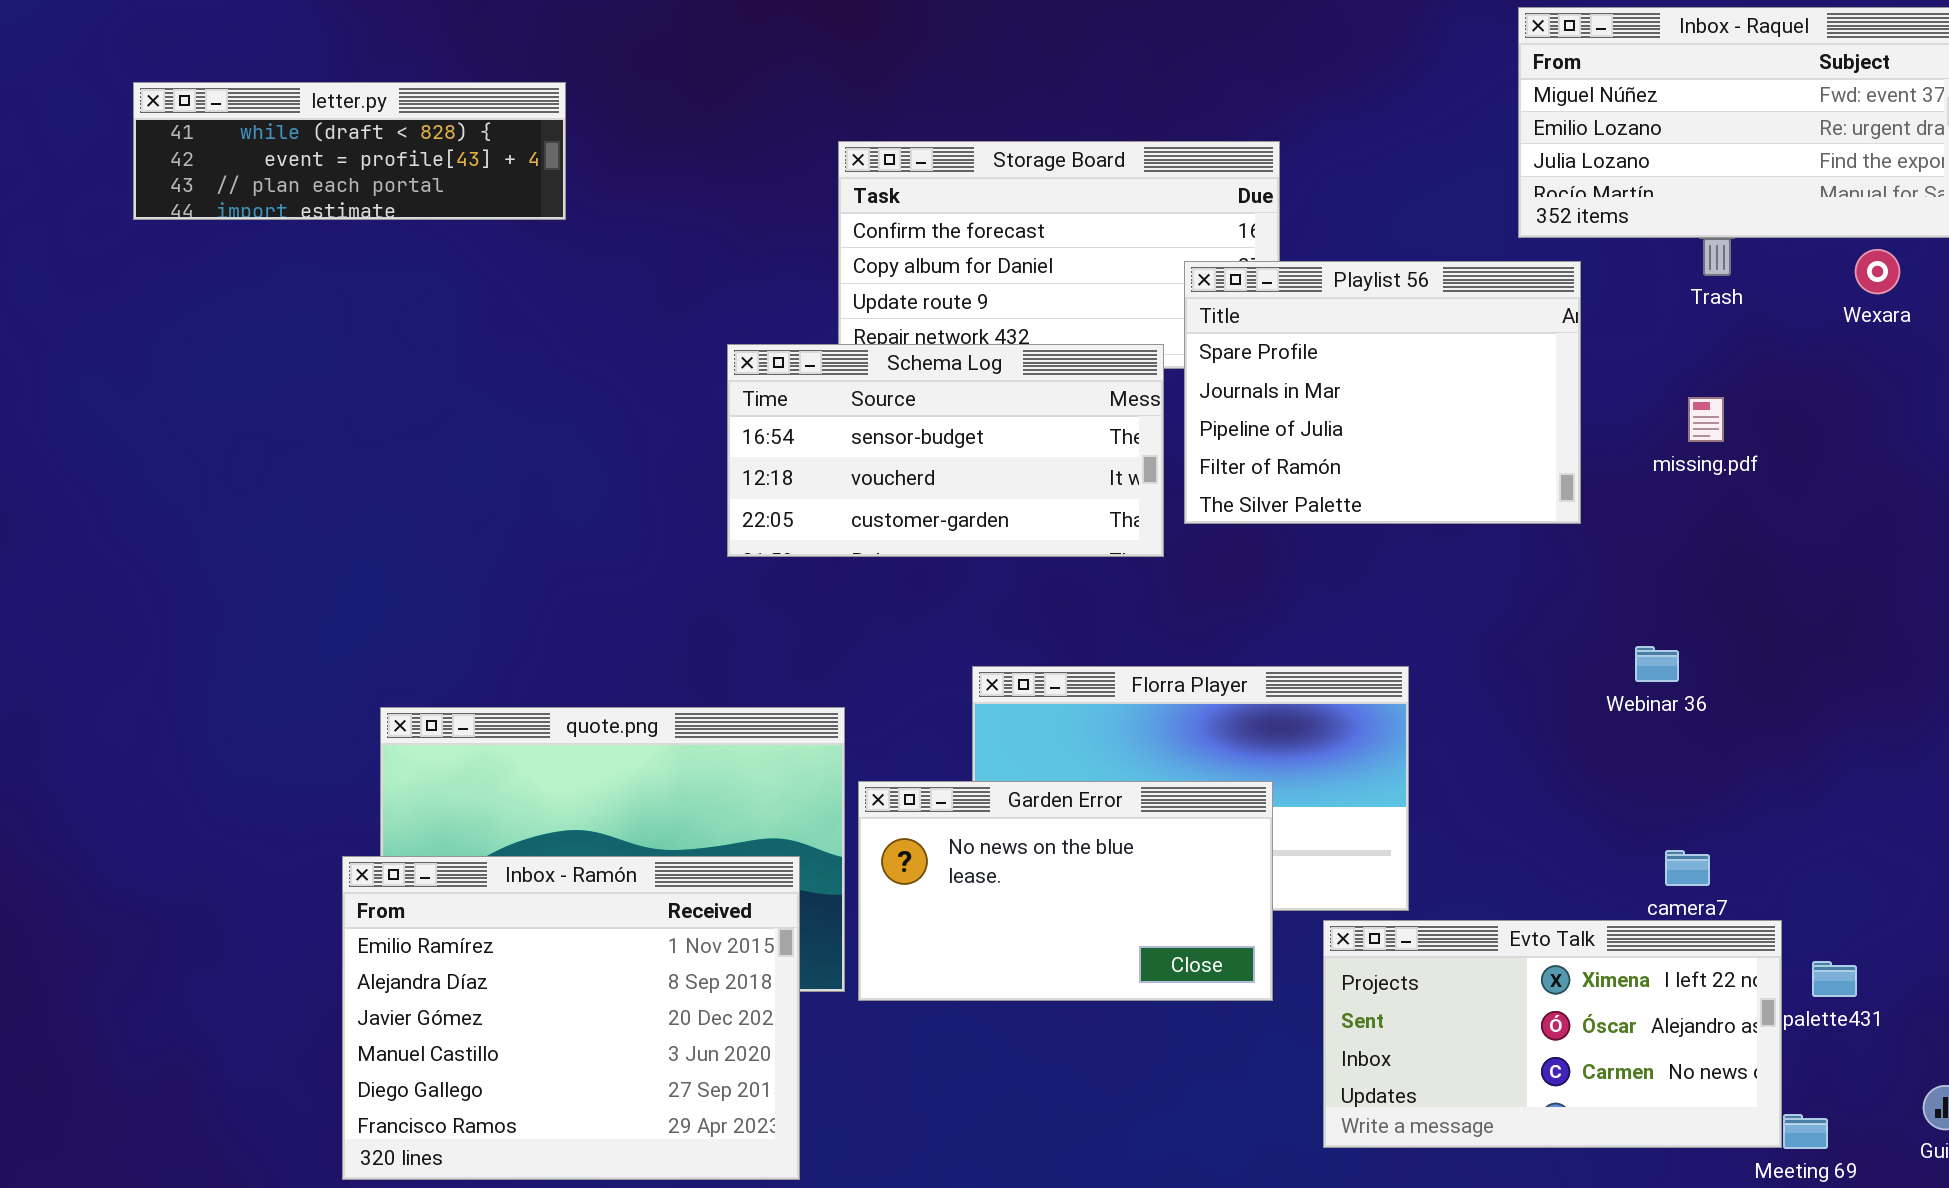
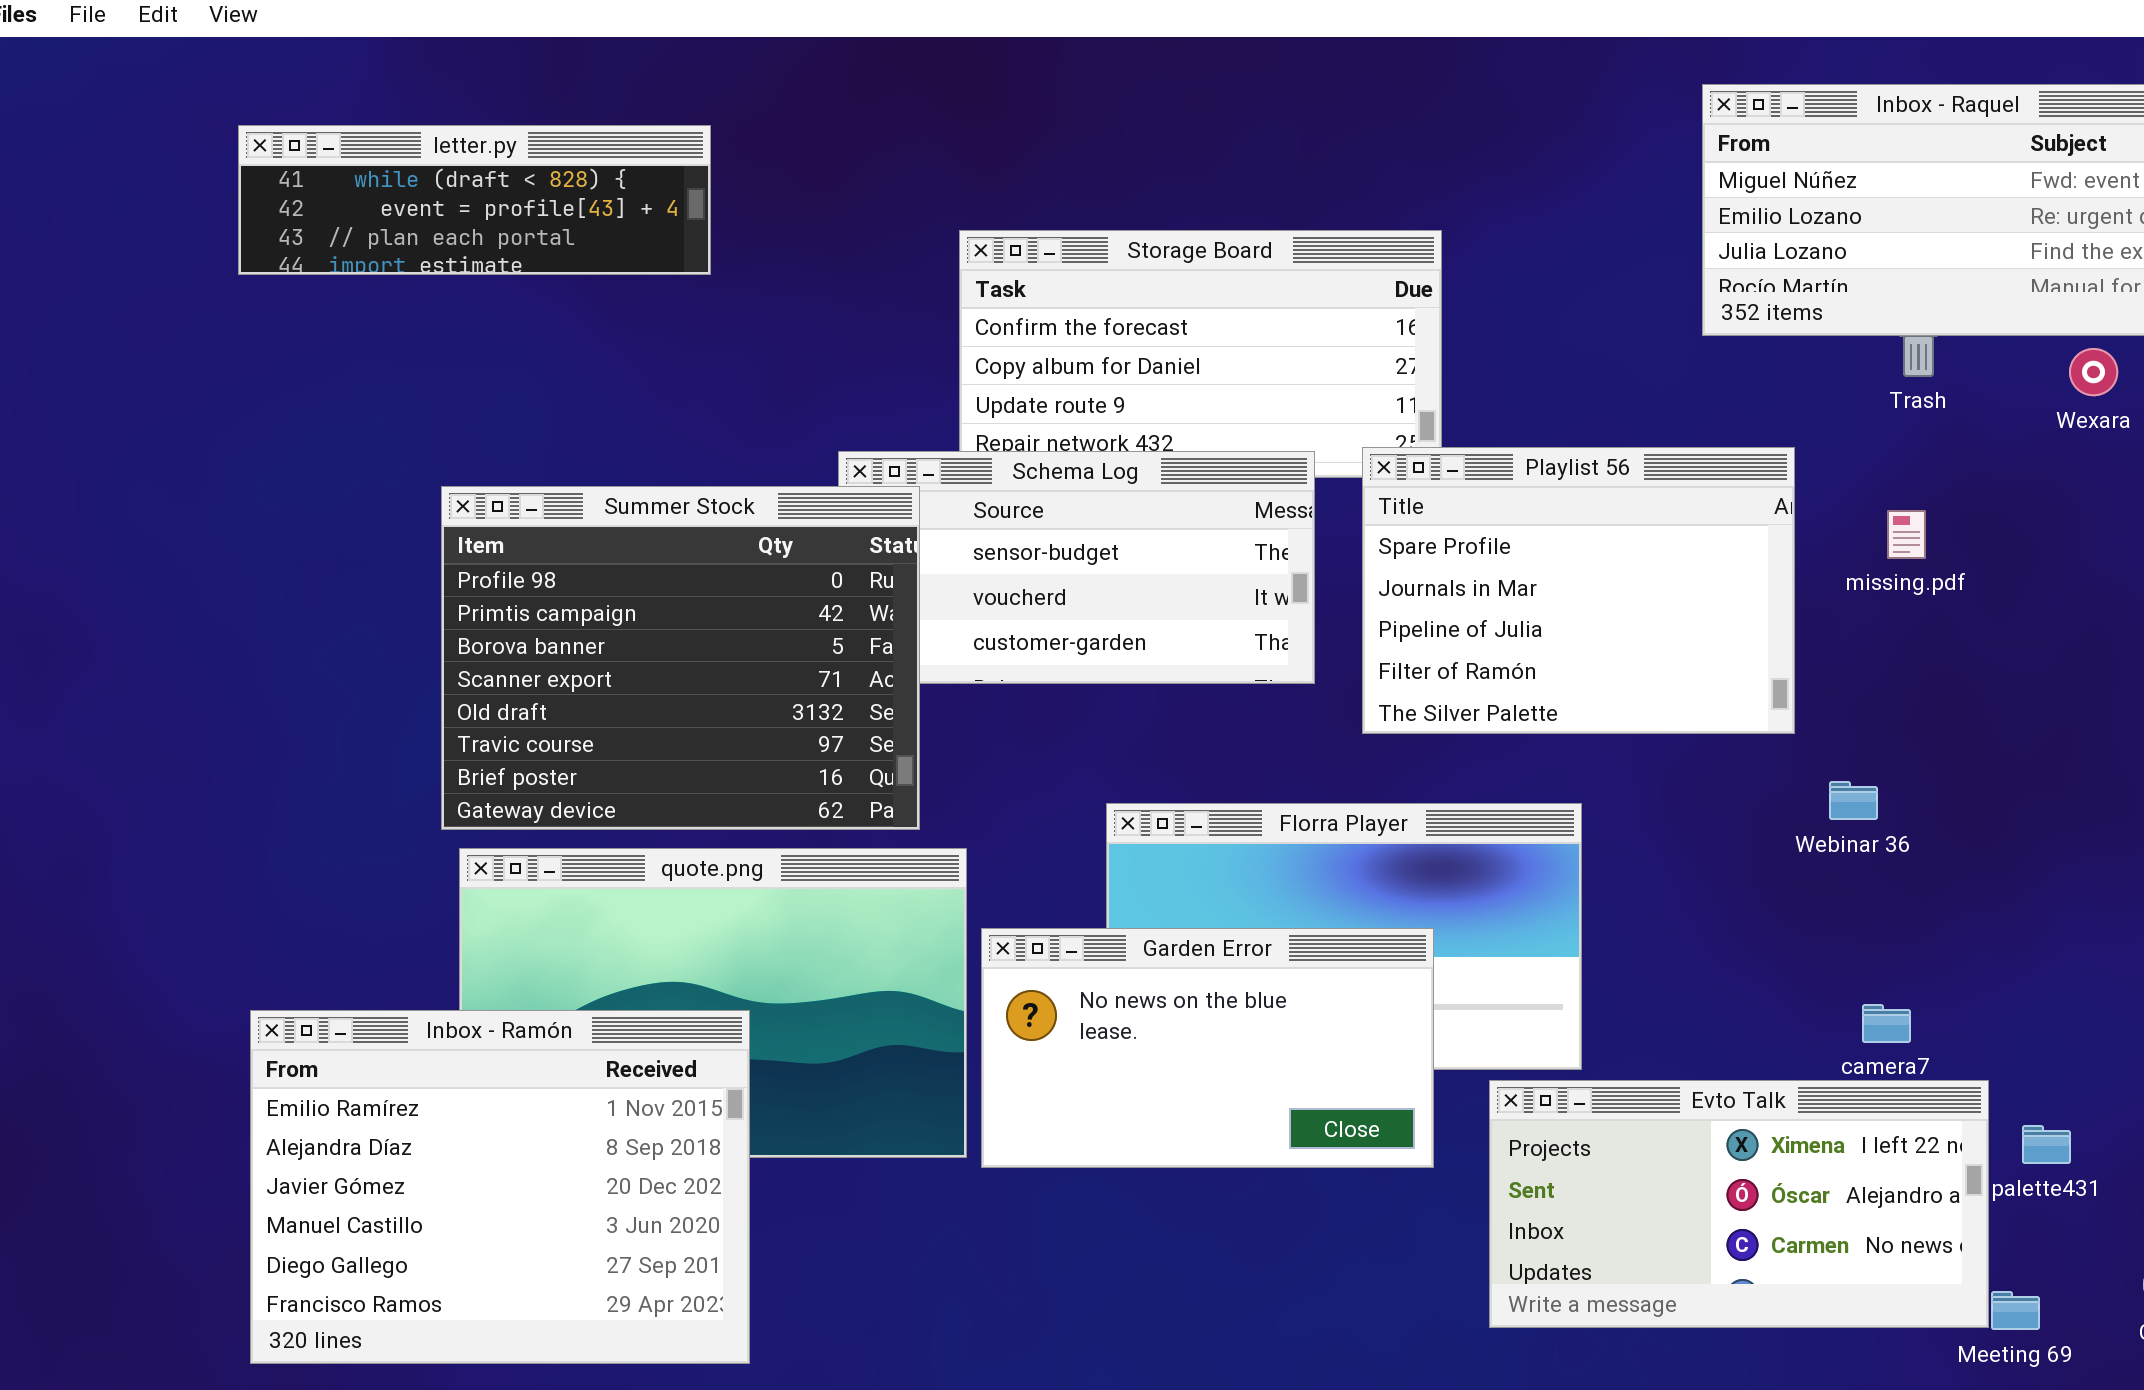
letter.py: [133,82,566,220] -> [238,125,711,275], moved
Playlist 56: [1184,261,1581,524] -> [1362,447,1795,734], moved
Summer Stock: none -> [441,486,920,830], opened
Inbox - Ramón: [342,856,800,1180] -> [250,1010,750,1364], moved

